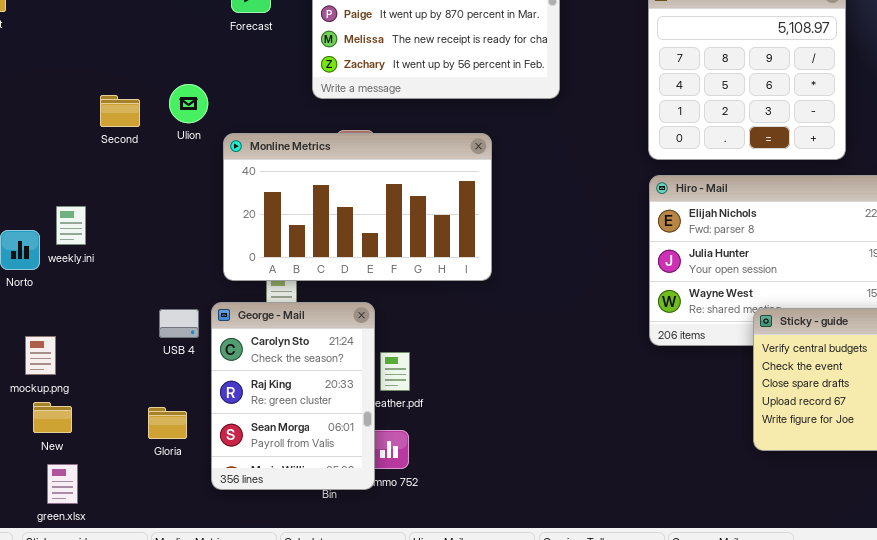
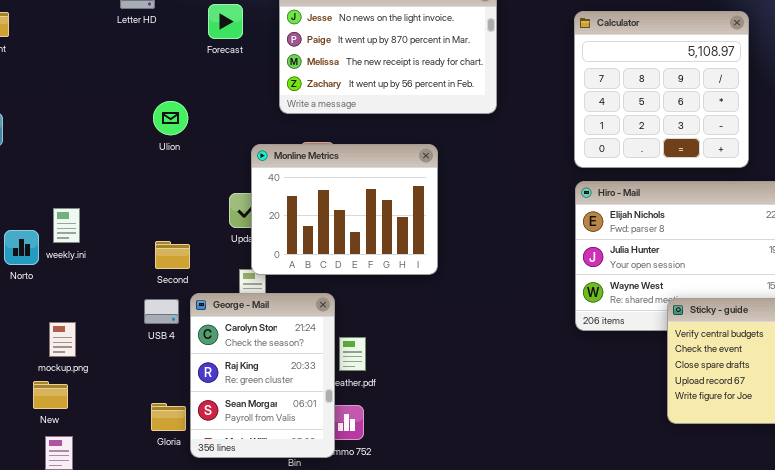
Second: [100,95,140,127] -> [155,241,190,269], moved
Monline Metrics: [223,133,492,281] -> [251,144,438,275], resized
mockup.png: [25,336,56,375] -> [49,322,76,357], moved
Gloria: [148,407,187,439] -> [151,403,186,431], moved

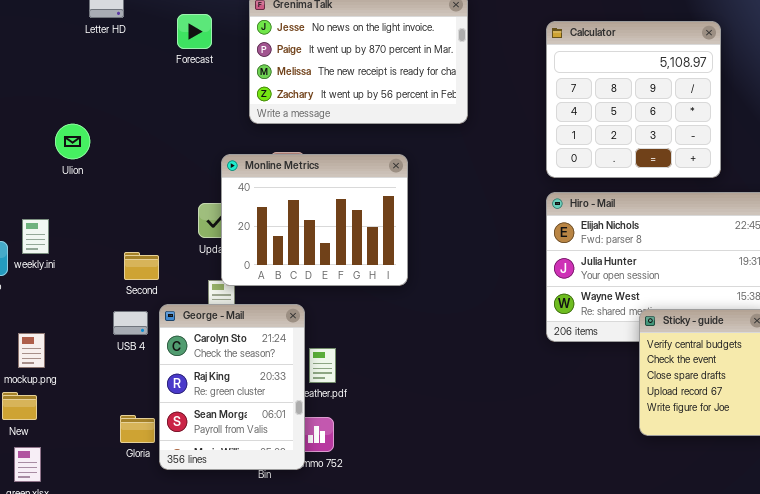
Ulion: [153,101,188,135] -> [55,124,90,159], moved

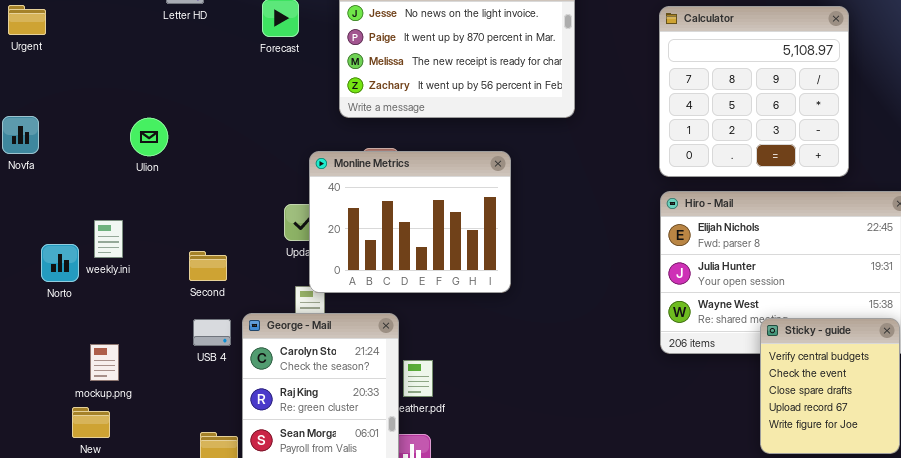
Second: [124,252,159,280] -> [189,251,227,281], moved

